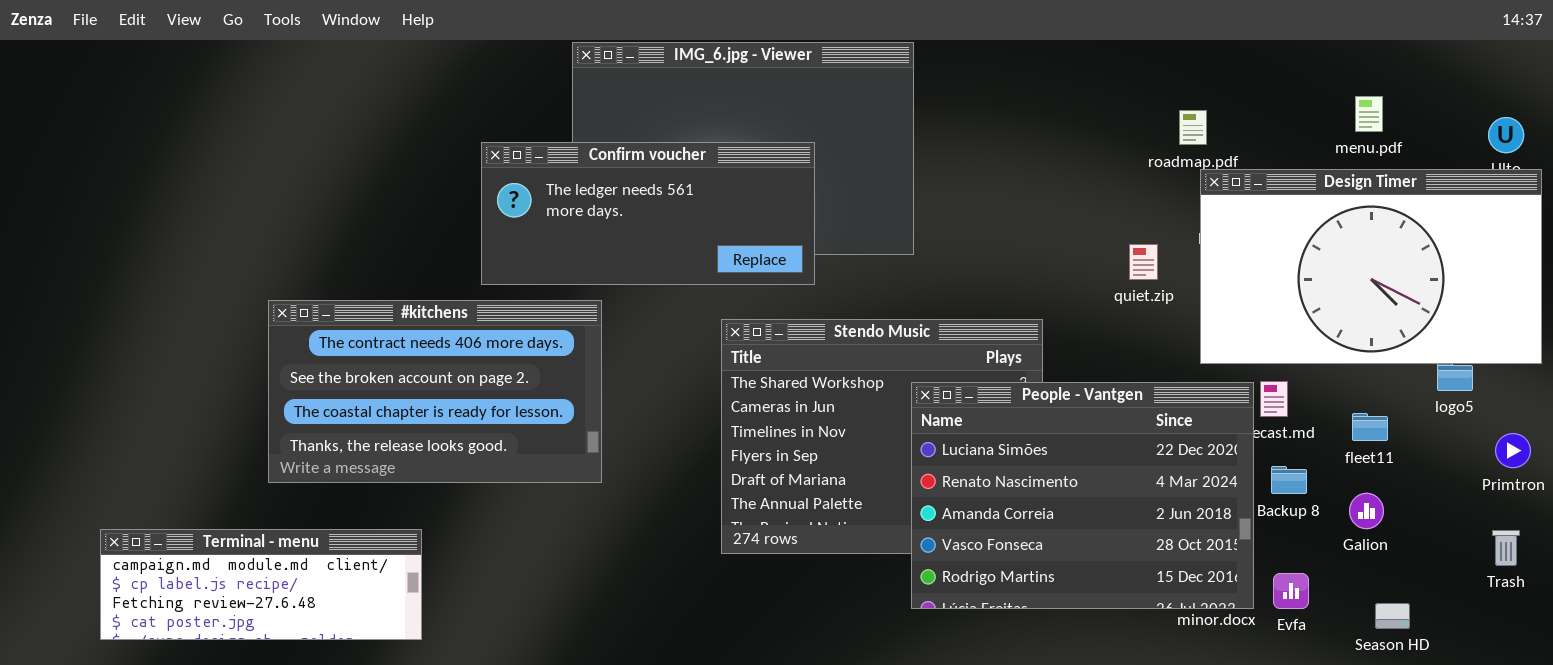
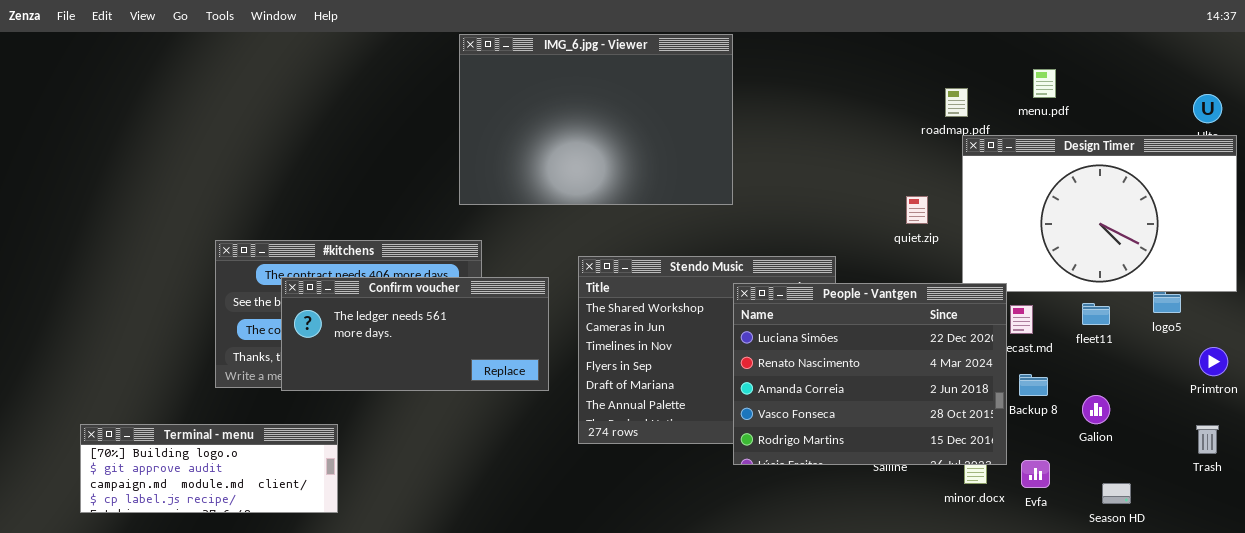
menu.pdf: [1355,96,1383,132] -> [1033,69,1056,98], moved
Confirm voucher: [481,142,815,285] -> [281,277,549,391], moved
People - Vantgen: [911,382,1254,609] -> [733,283,1007,465], moved
fleet11: [1352,413,1388,441] -> [1082,303,1110,325], moved
Terminal - menu: [100,529,422,640] -> [80,424,338,513], scrolled up 2 rows

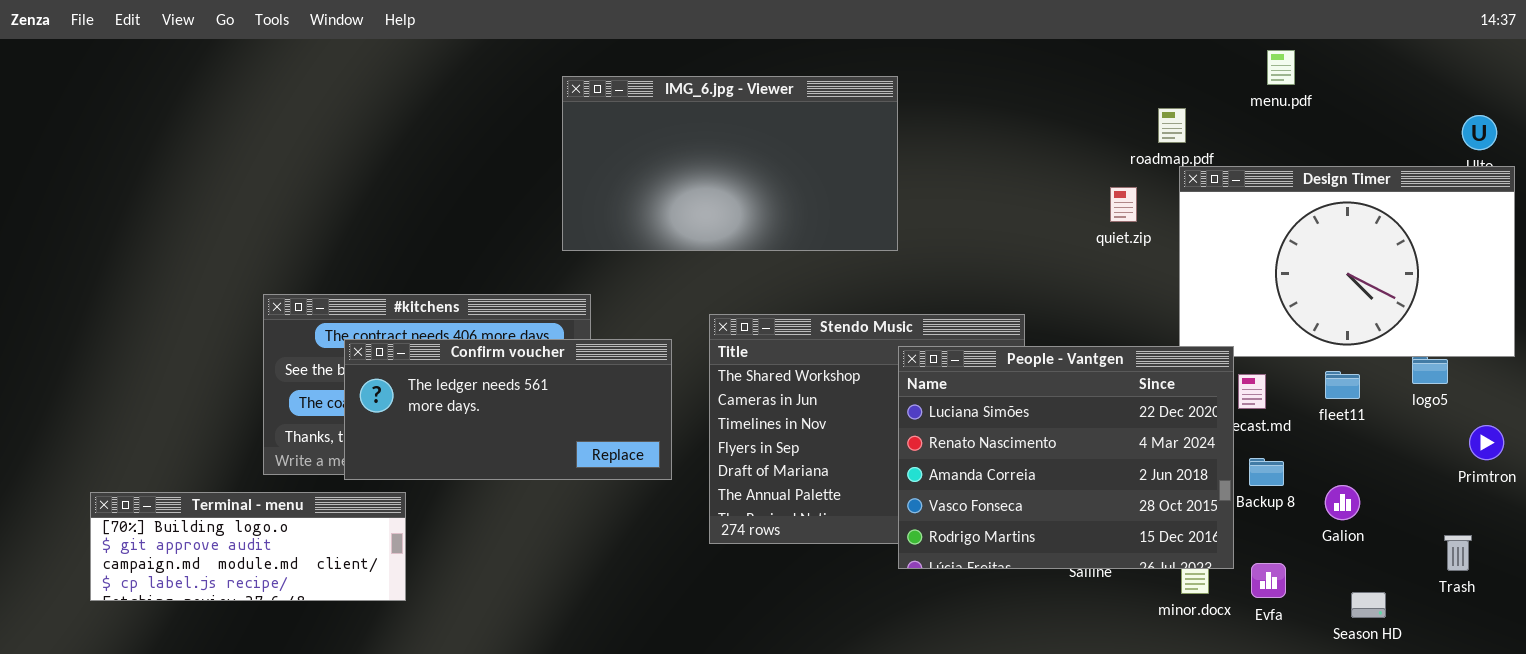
IMG_6.jpg - Viewer: [459,34,733,205] -> [562,76,898,251], resized
menu.pdf: [1033,69,1056,98] -> [1267,50,1295,85], moved
quiet.zip: [906,196,928,224] -> [1110,187,1137,222], moved
Terminal - menu: [80,424,338,513] -> [90,492,406,601], moved
Trash: [1196,425,1219,454] -> [1444,535,1472,571], moved

